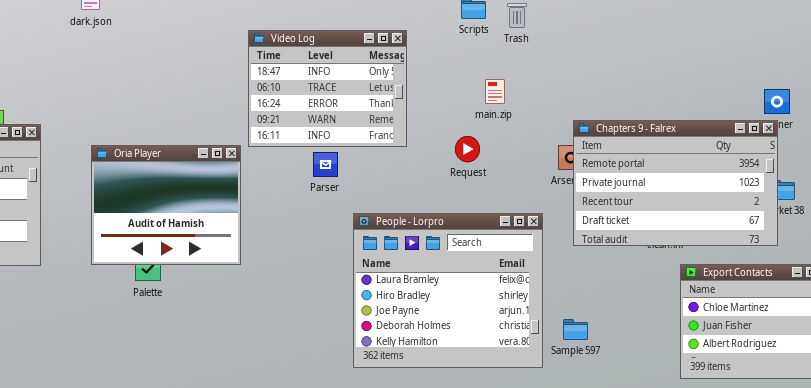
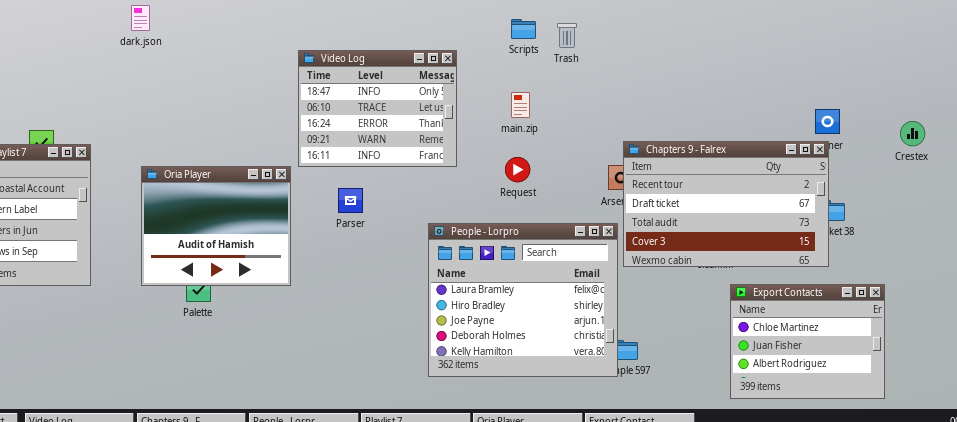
main.zip: [485,79,505,104] -> [511,92,530,118], moved
Chapters 9 - Falrex: [573,120,778,246] -> [623,141,829,267], scrolled down 2 rows
Parser: [313,152,338,177] -> [338,188,363,213], moved
People - Lorpro: [353,213,543,368] -> [428,223,618,377], moved

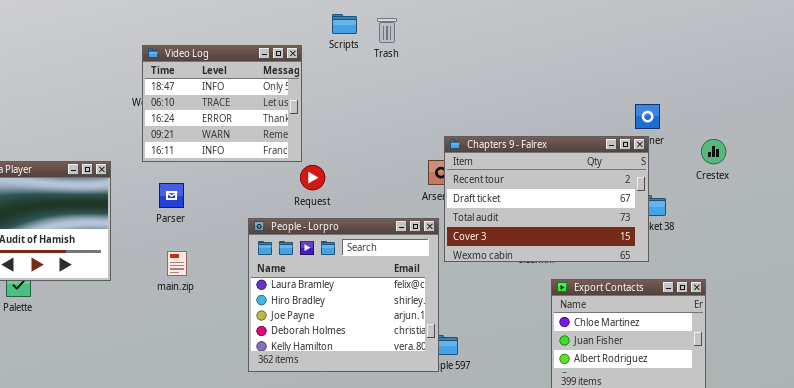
Video Log: [298,50,457,167] -> [142,45,302,162], moved
main.zip: [511,92,530,118] -> [167,251,187,276], moved
Crestex: [900,121,925,146] -> [701,139,726,164], moved
Request: [505,157,530,182] -> [300,165,325,190], moved

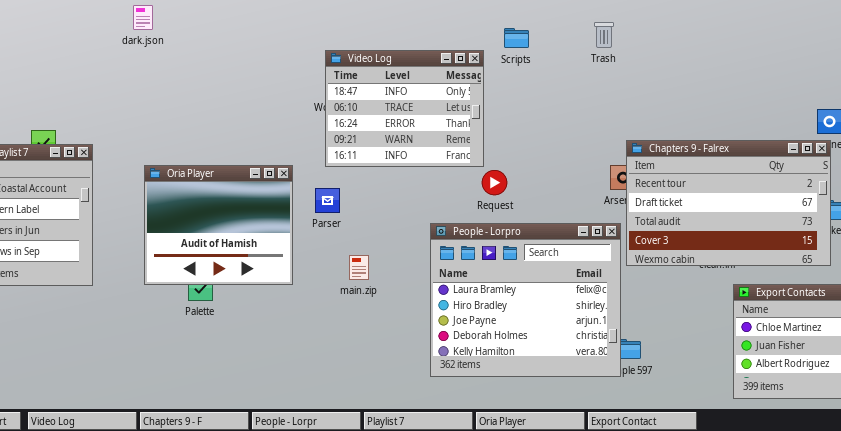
Scripts: [332,14,357,34] -> [504,28,529,48], moved
Trash: [377,18,397,43] -> [594,22,614,48], moved
Parser: [159,183,184,208] -> [315,188,340,213], moved

